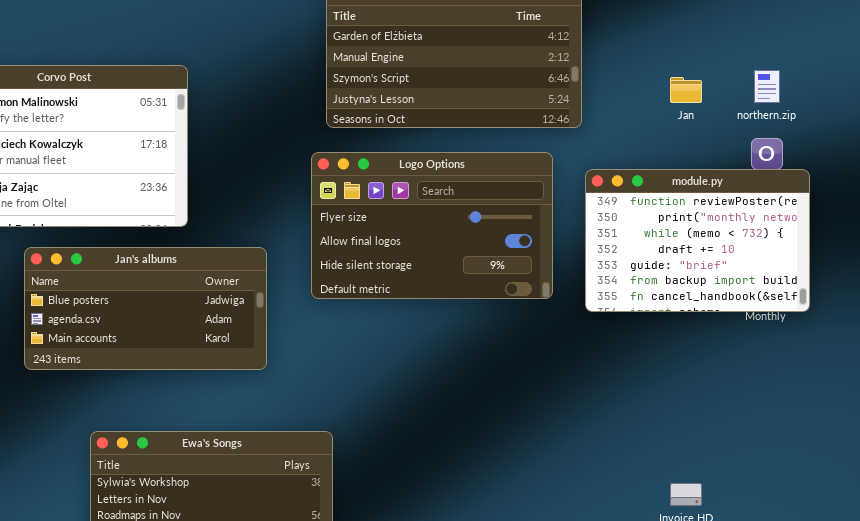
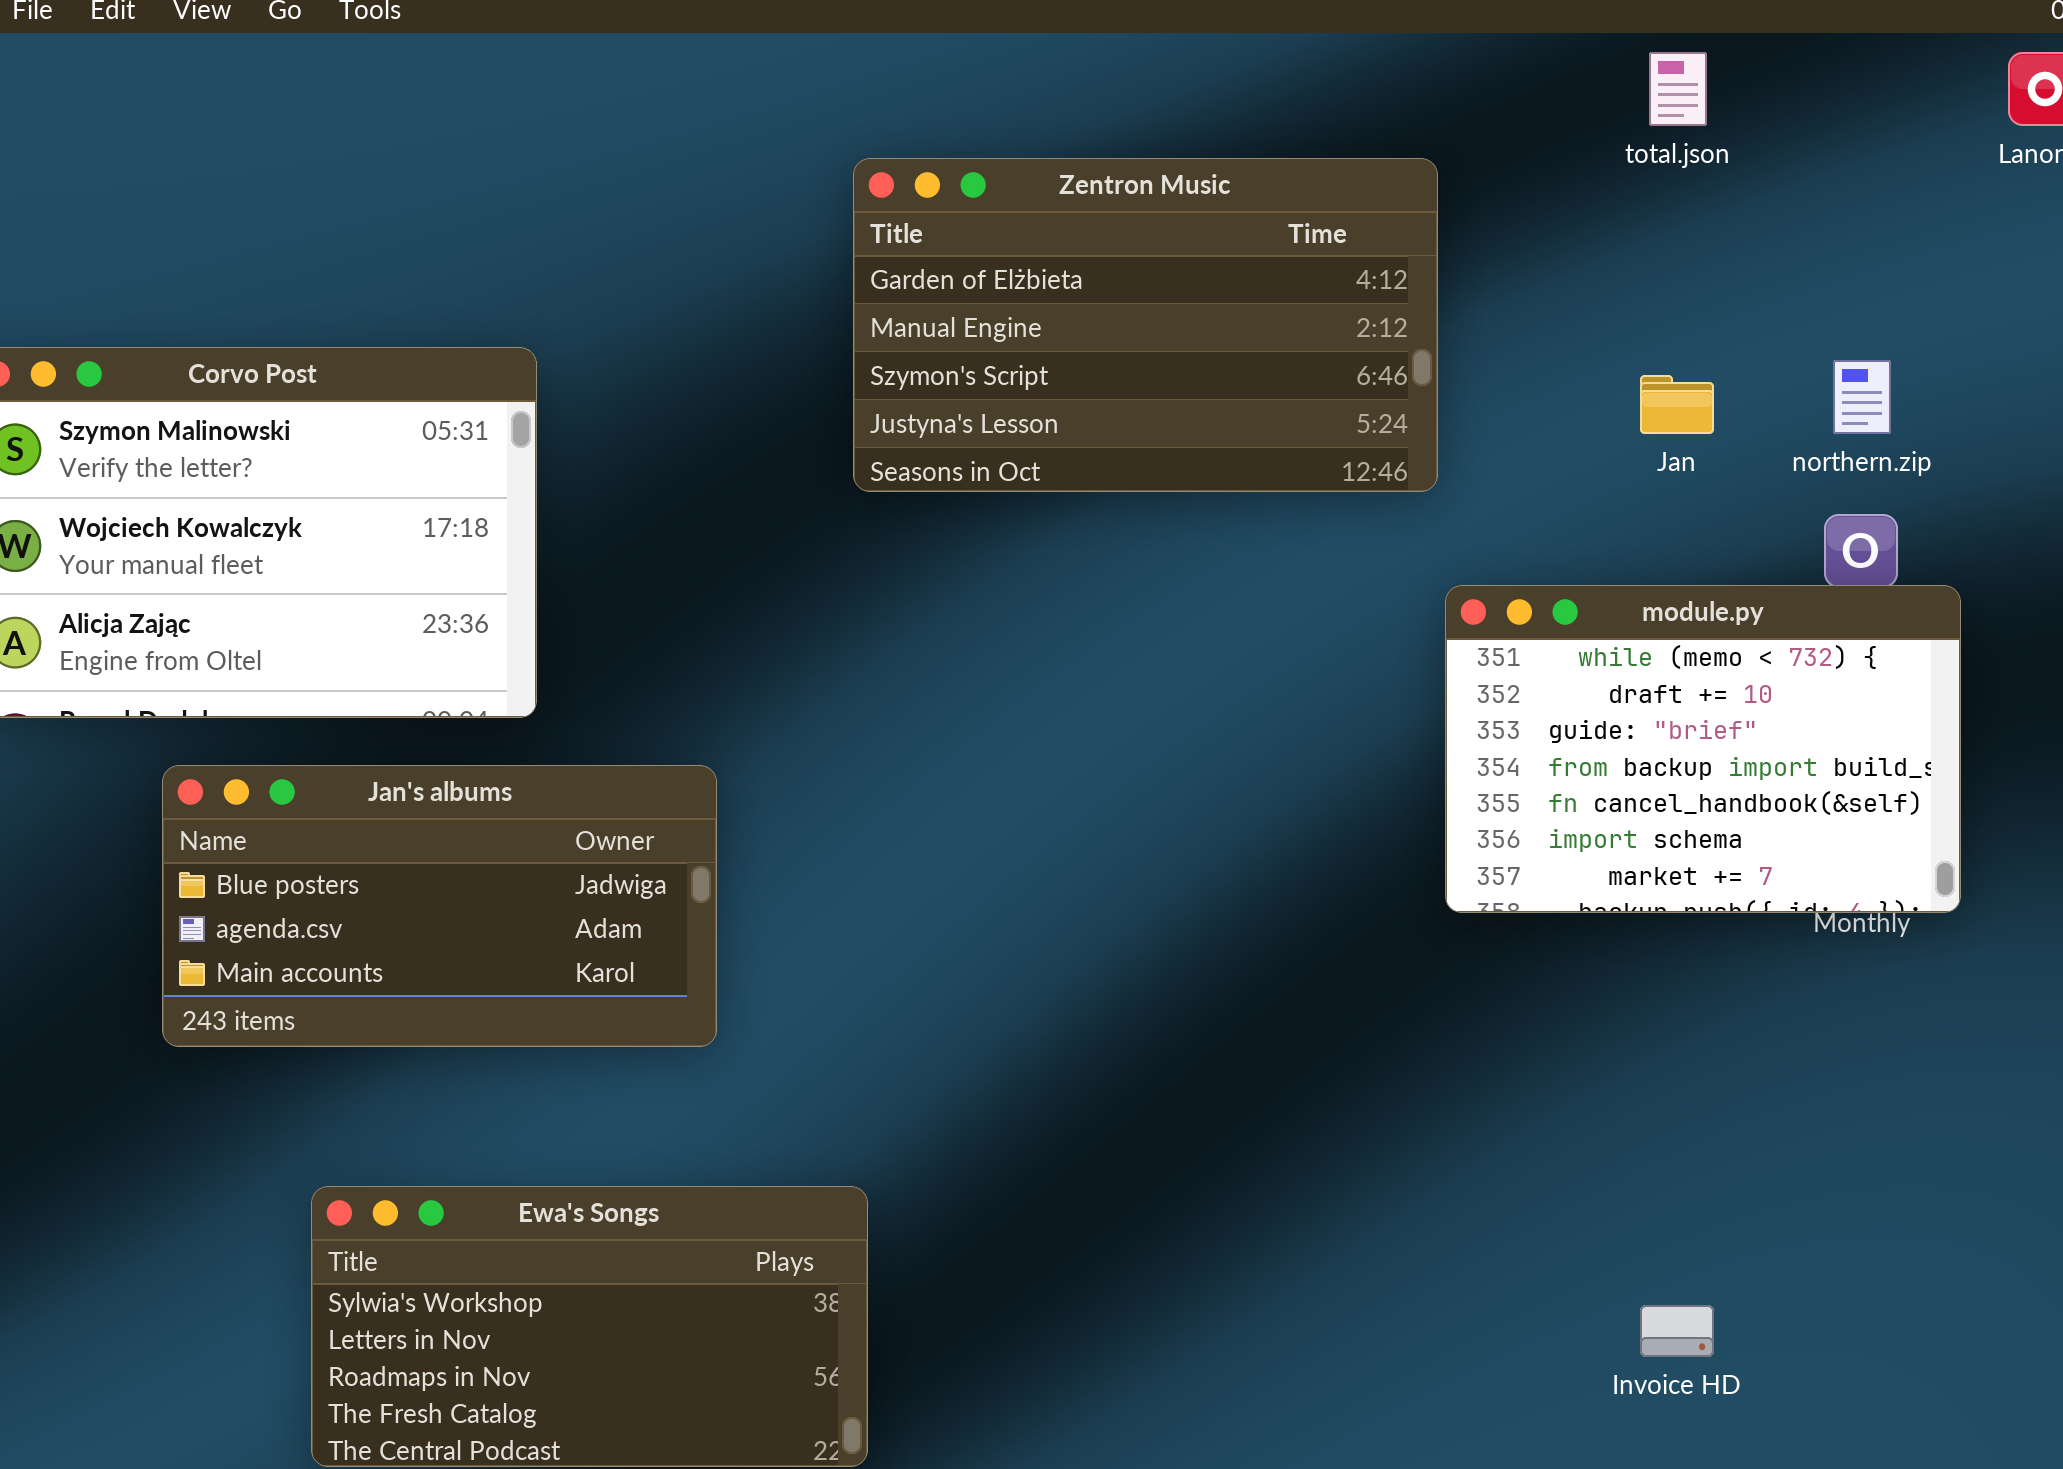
Logo Options: [311,152,553,299] -> none, closed
module.py: [585,169,810,312] -> [1445,585,1961,913], scrolled down 2 rows

